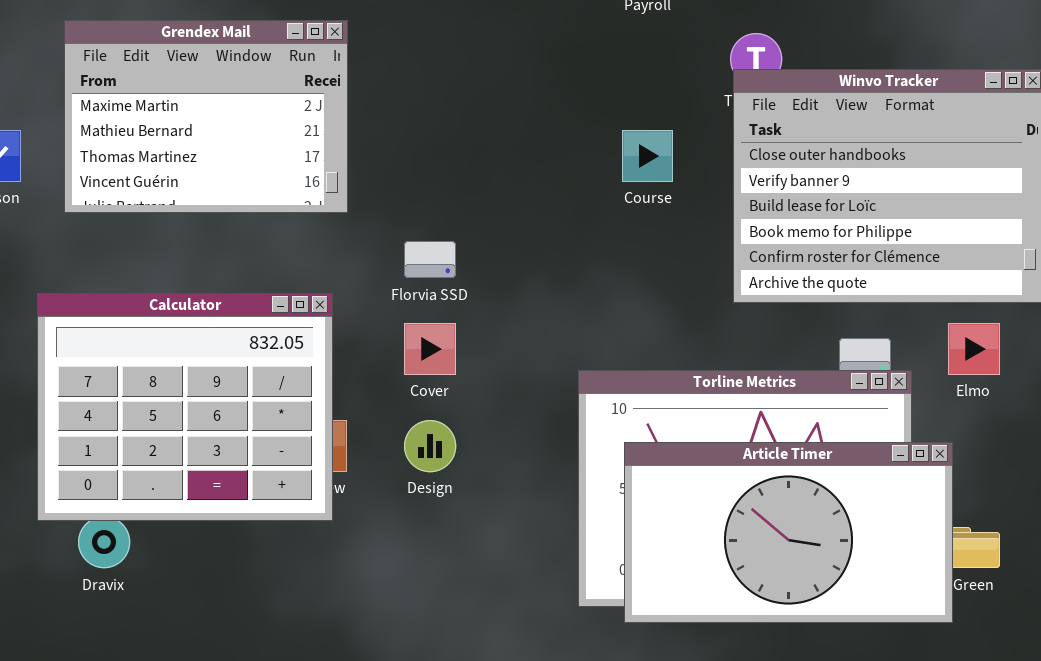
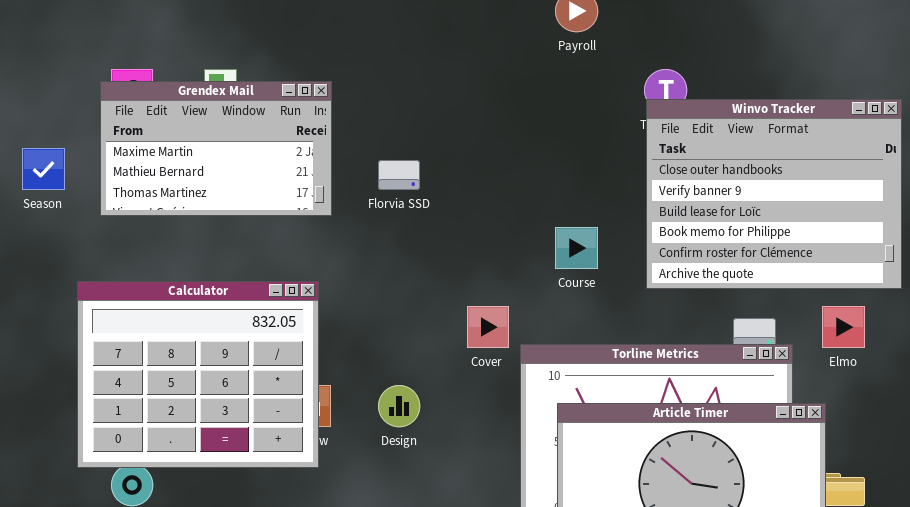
Grendex Mail: [64,20,348,213] -> [100,81,332,216], resized
Course: [622,130,673,182] -> [555,227,598,269], moved
Florvia SSD: [404,241,456,278] -> [378,160,420,190], moved
Cover: [404,323,456,375] -> [467,306,509,348], moved

